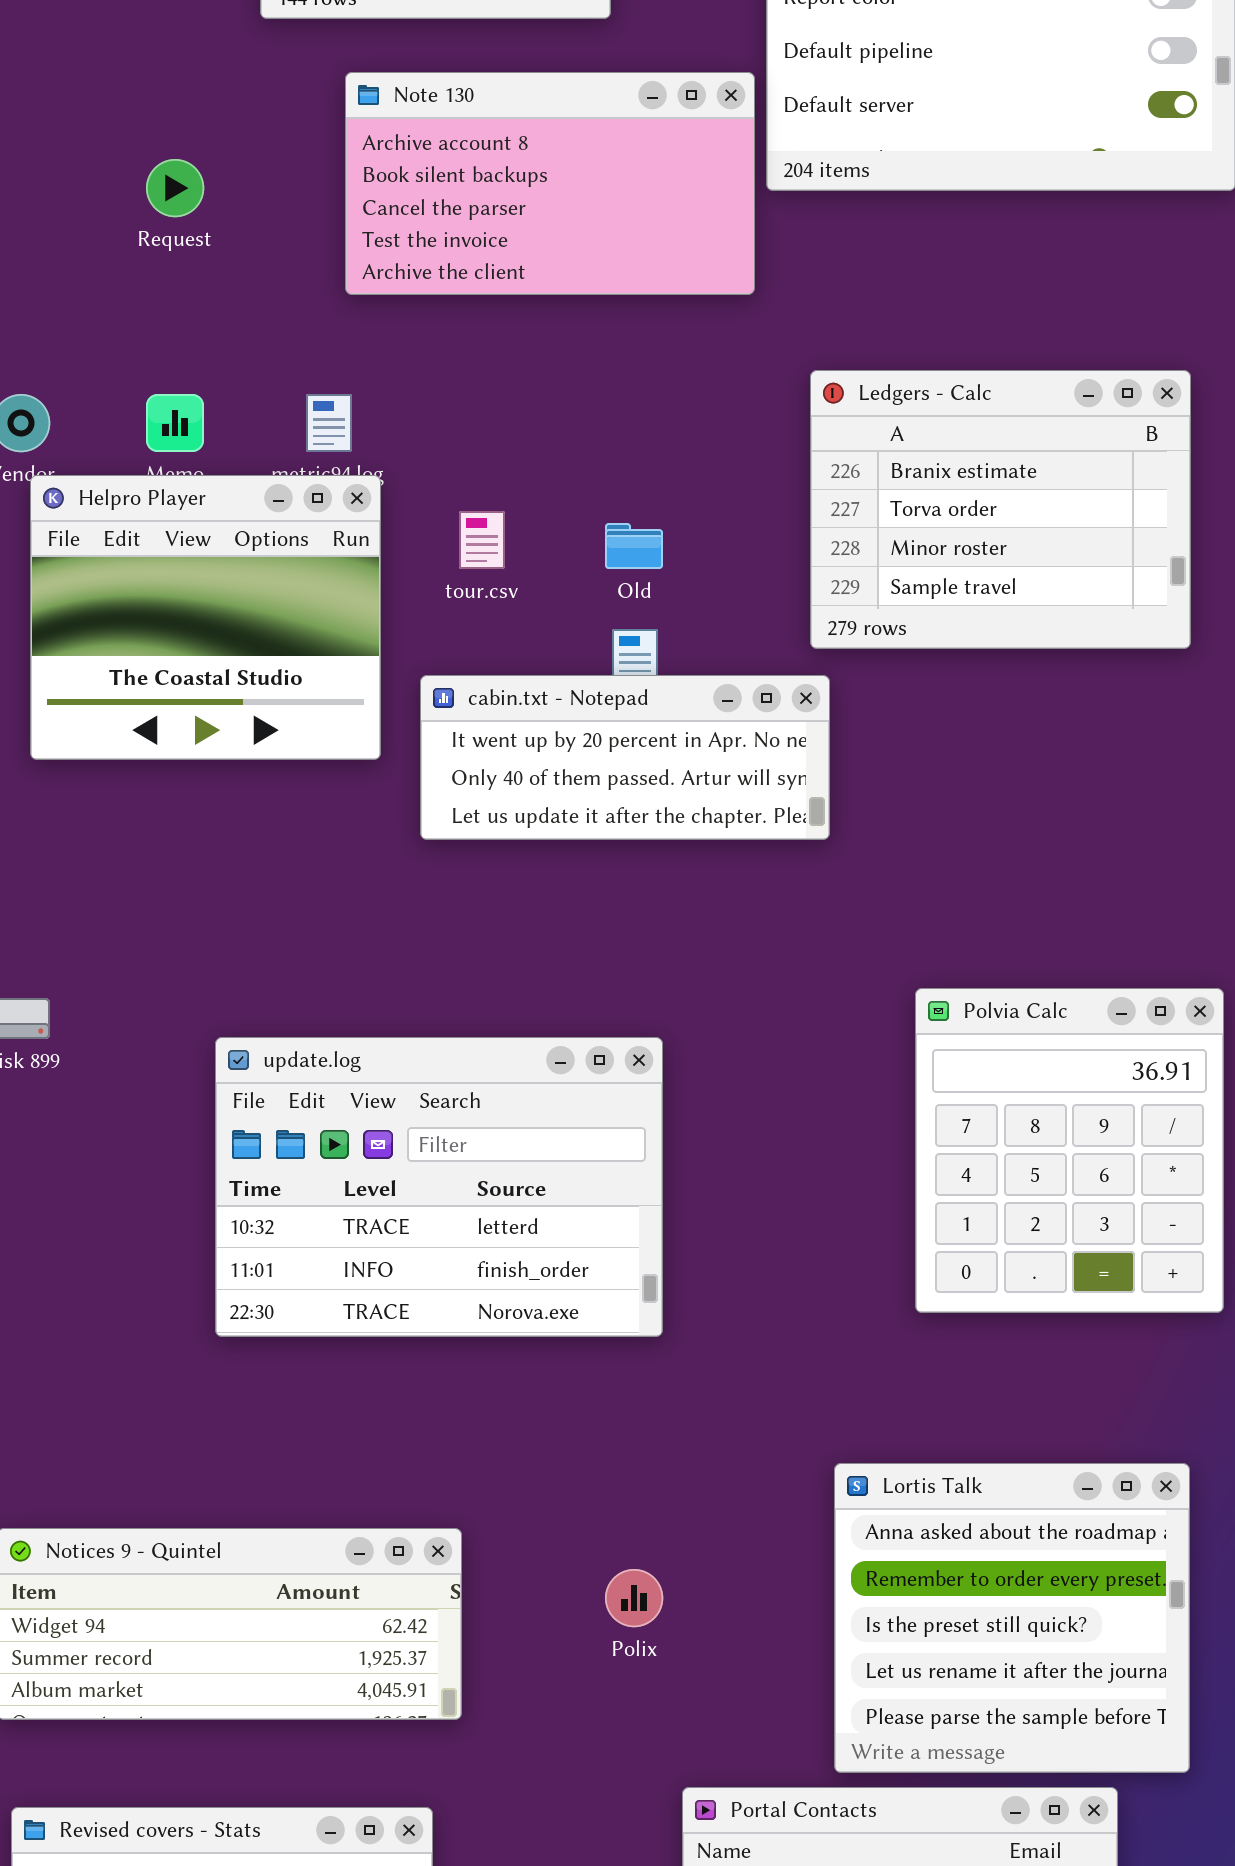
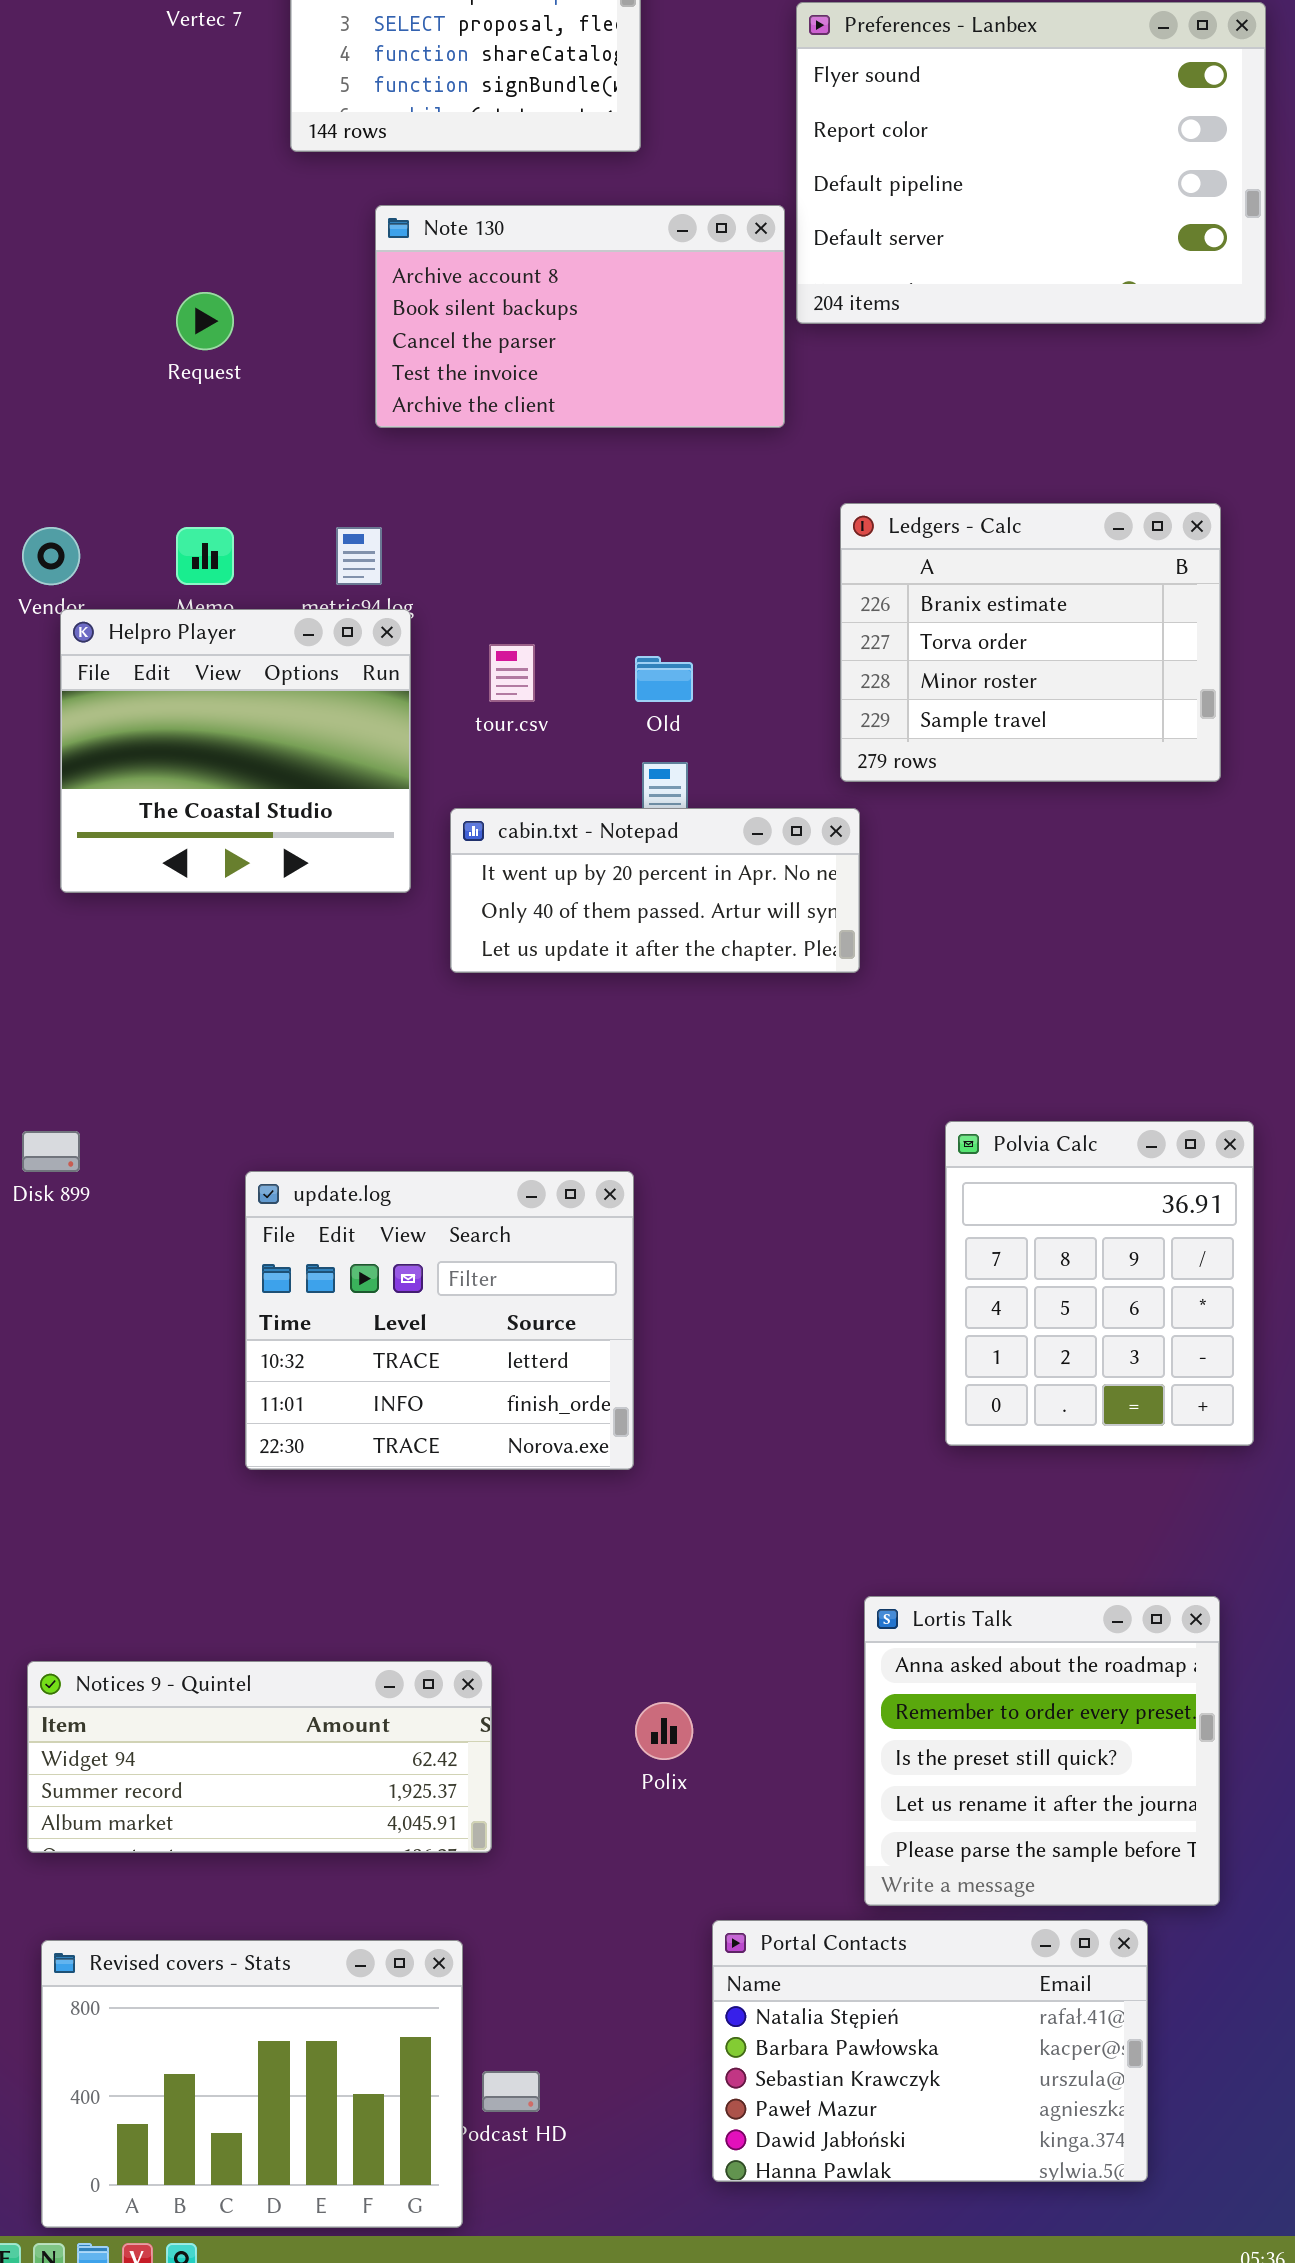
update.log: [215,1037,663,1337] -> [245,1171,634,1470], resized

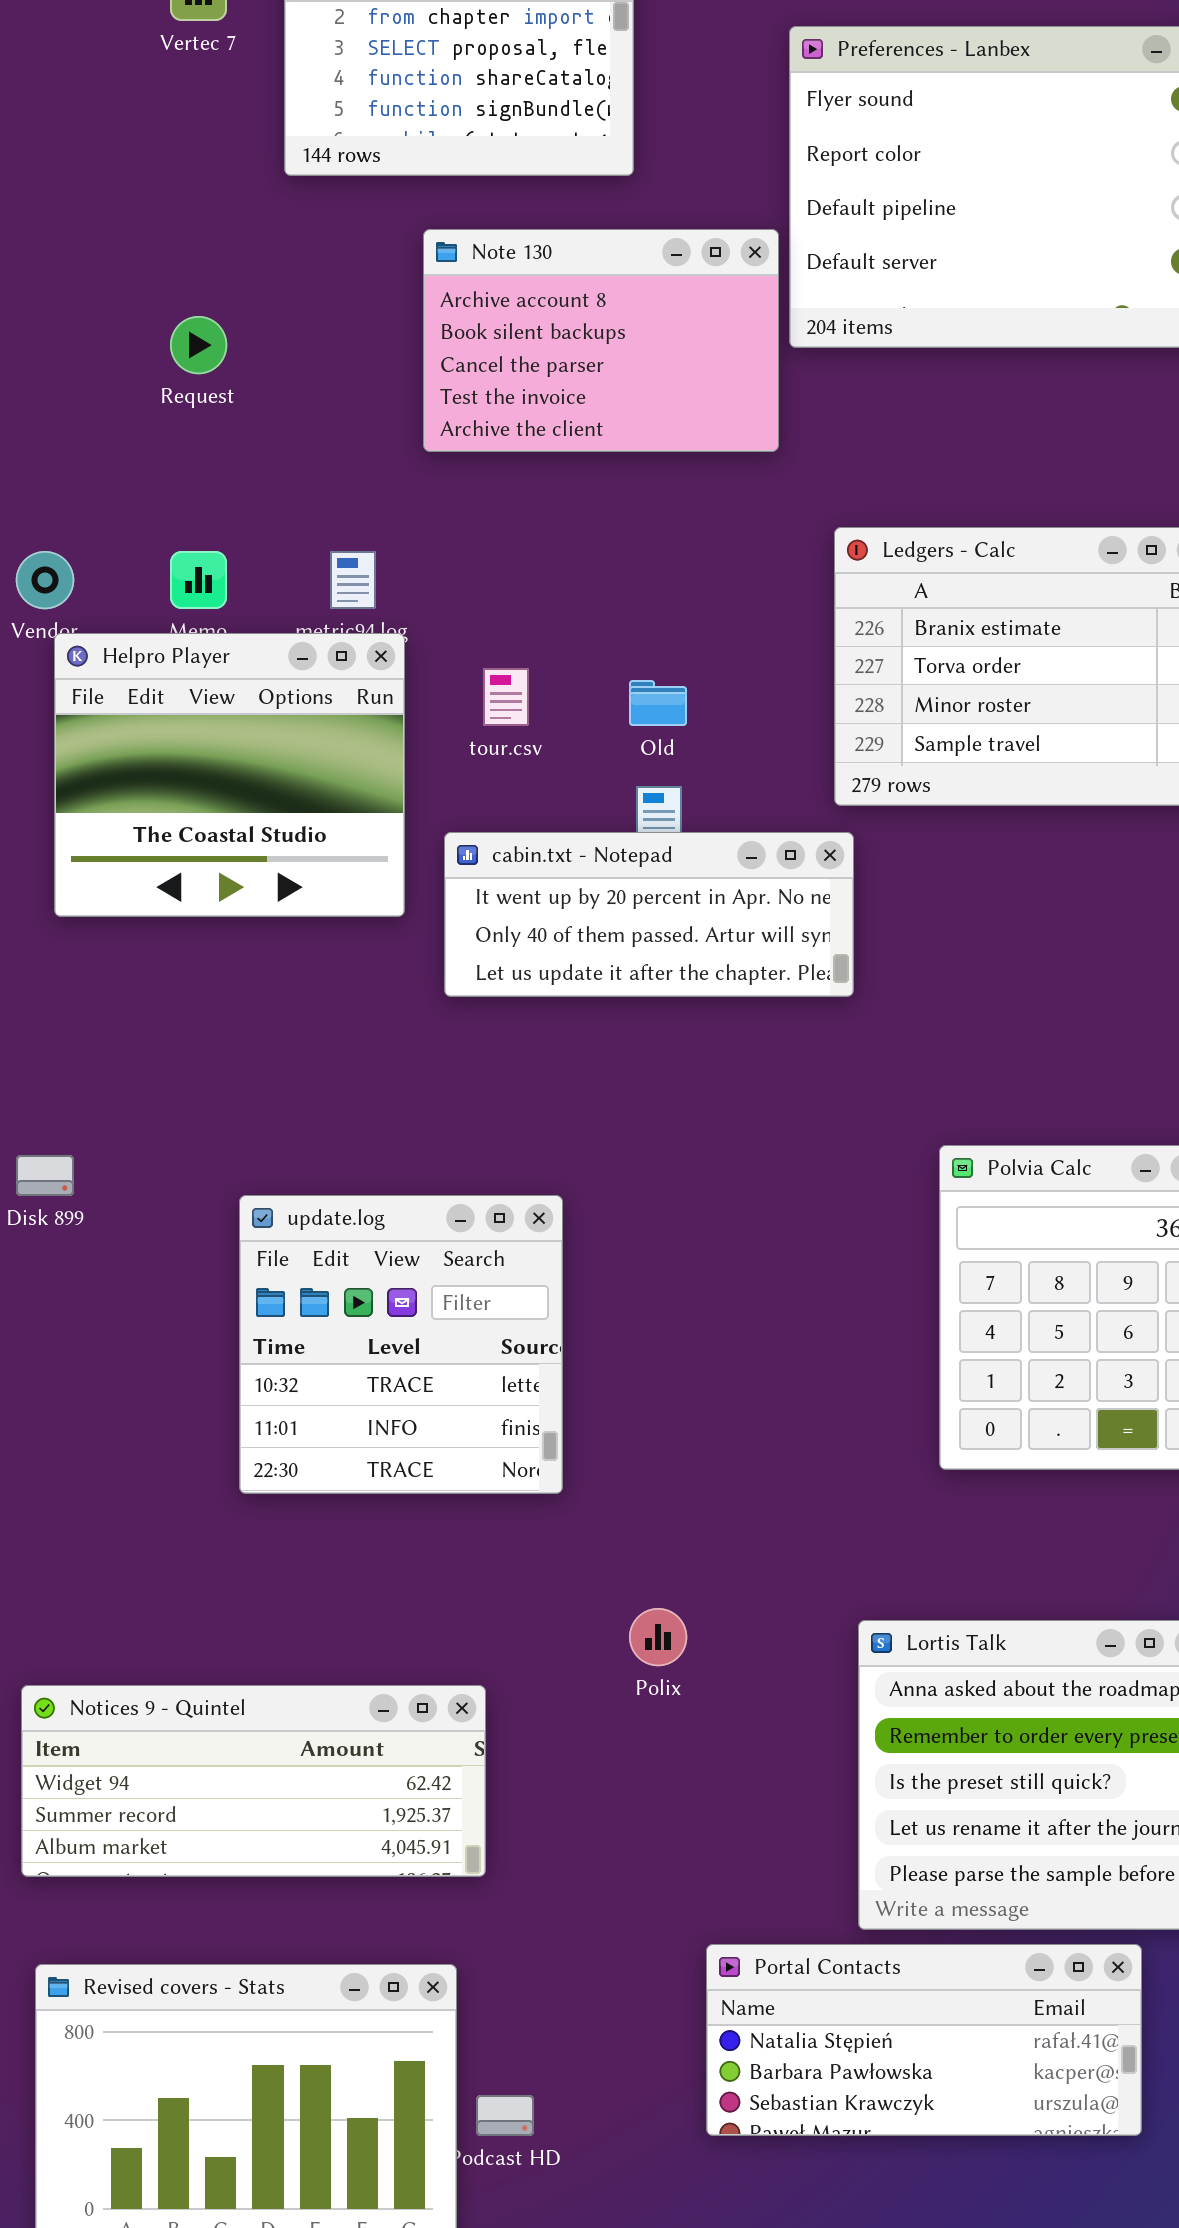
Note 130: [375,205,785,428] -> [423,229,779,452], resized
update.log: [245,1171,634,1470] -> [239,1195,563,1494], resized
Polix: [635,1702,693,1760] -> [629,1608,687,1666], moved
Portal Contacts: [712,1920,1148,2182] -> [706,1944,1142,2136], resized

